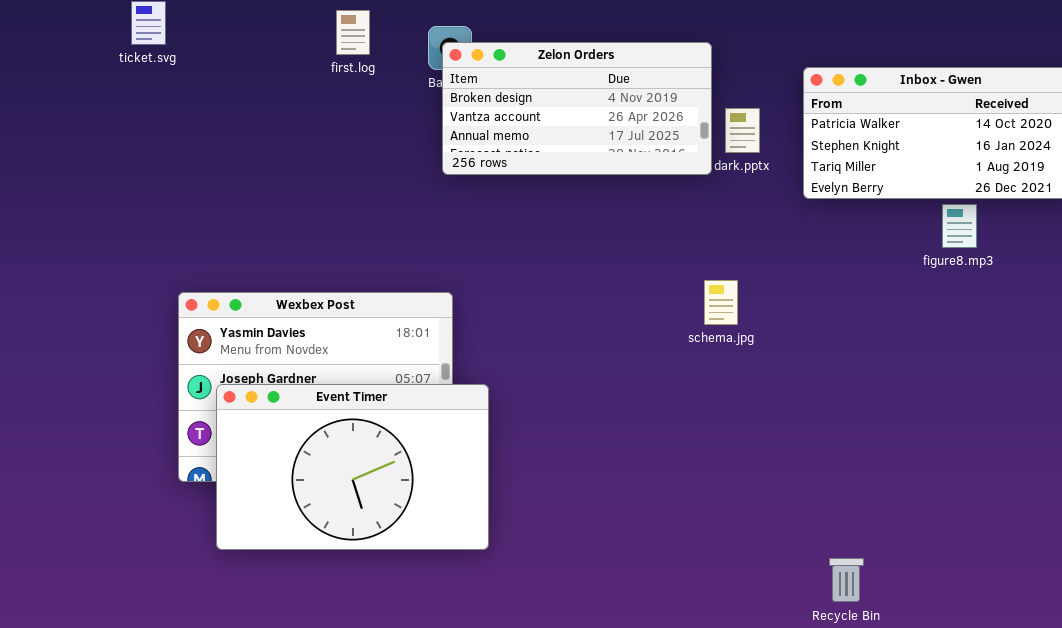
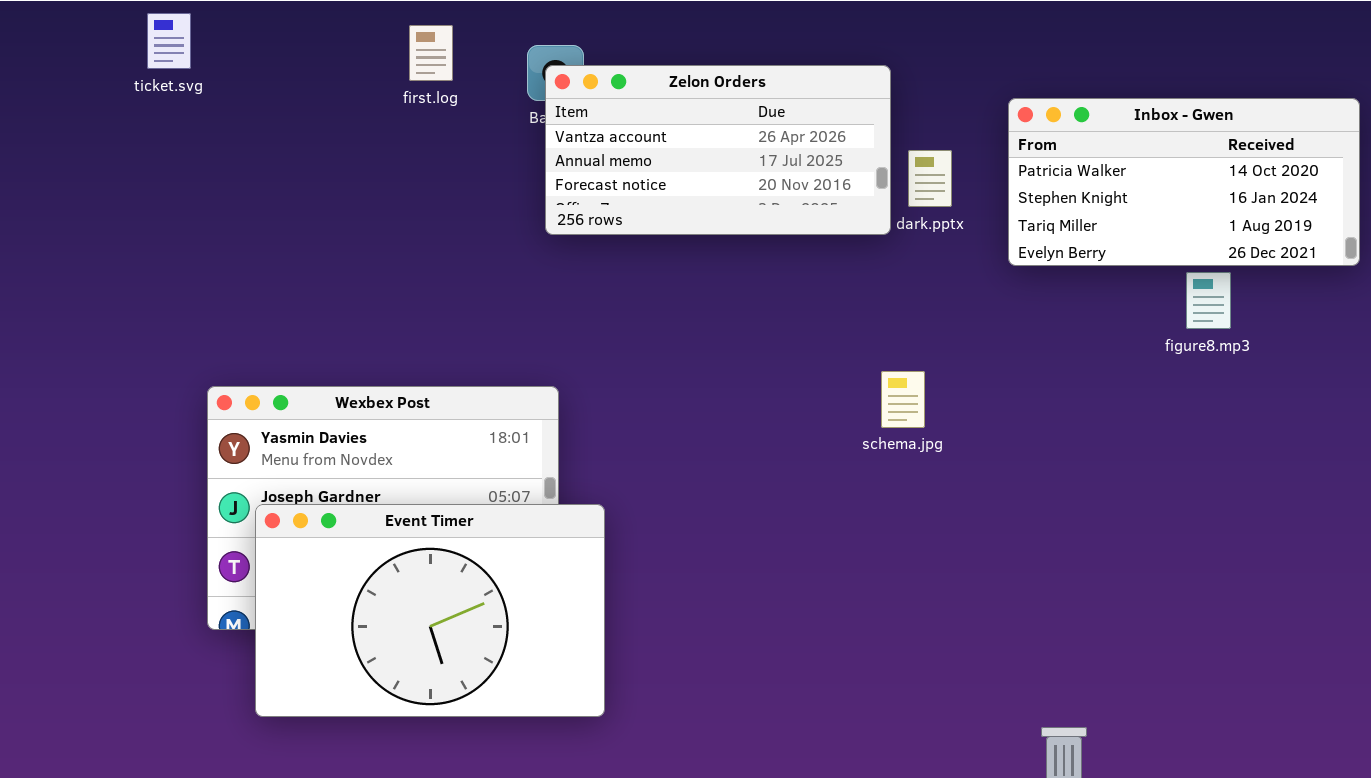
Zelon Orders: [442,42,712,175] -> [545,65,891,235], scrolled down 1 row

